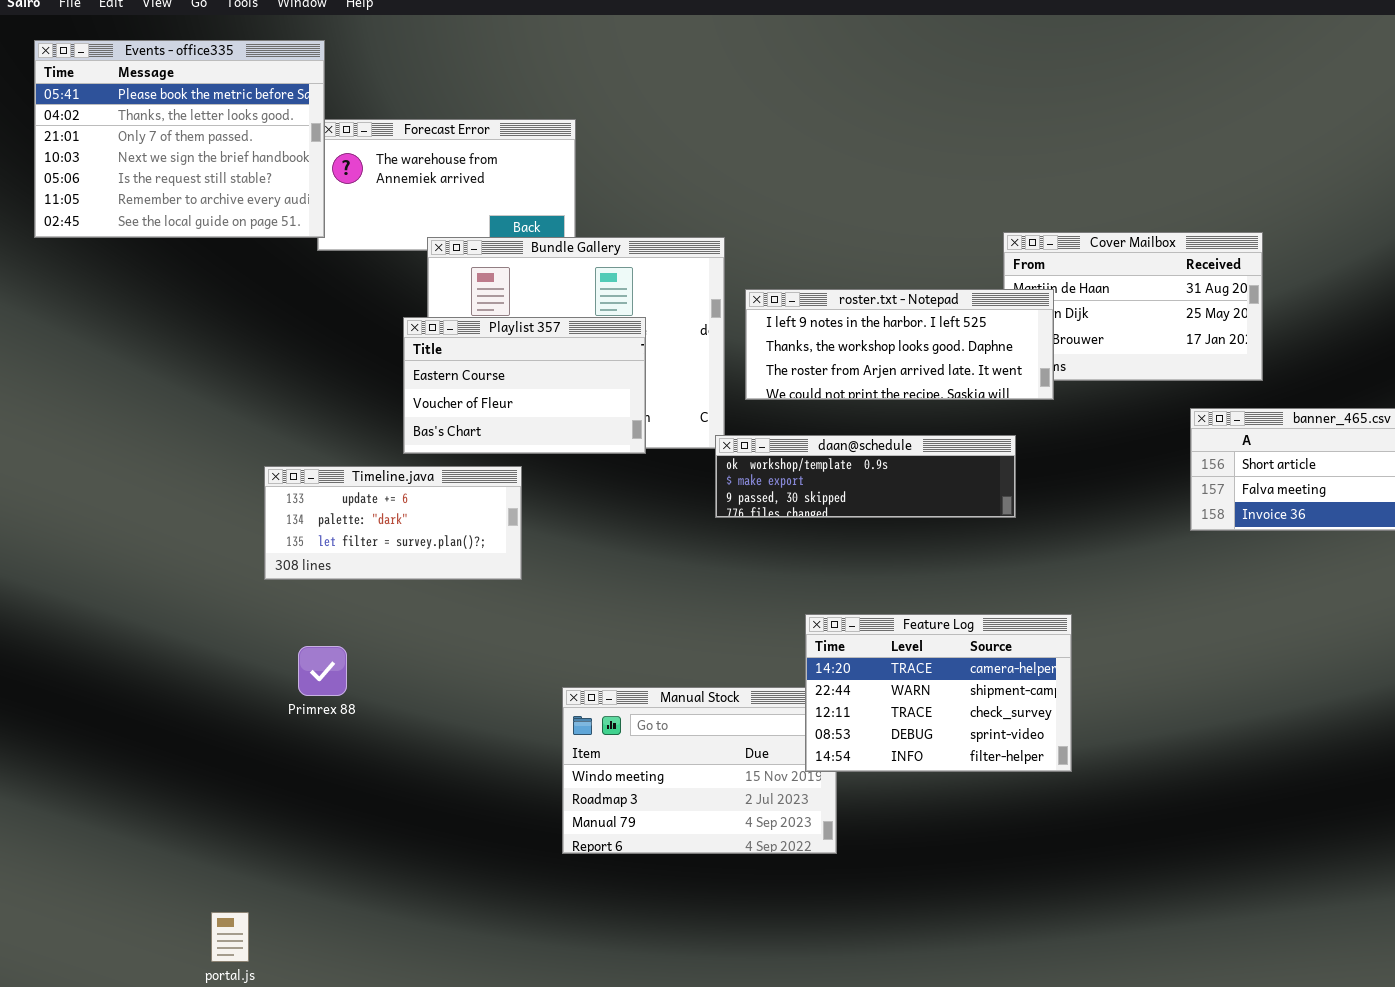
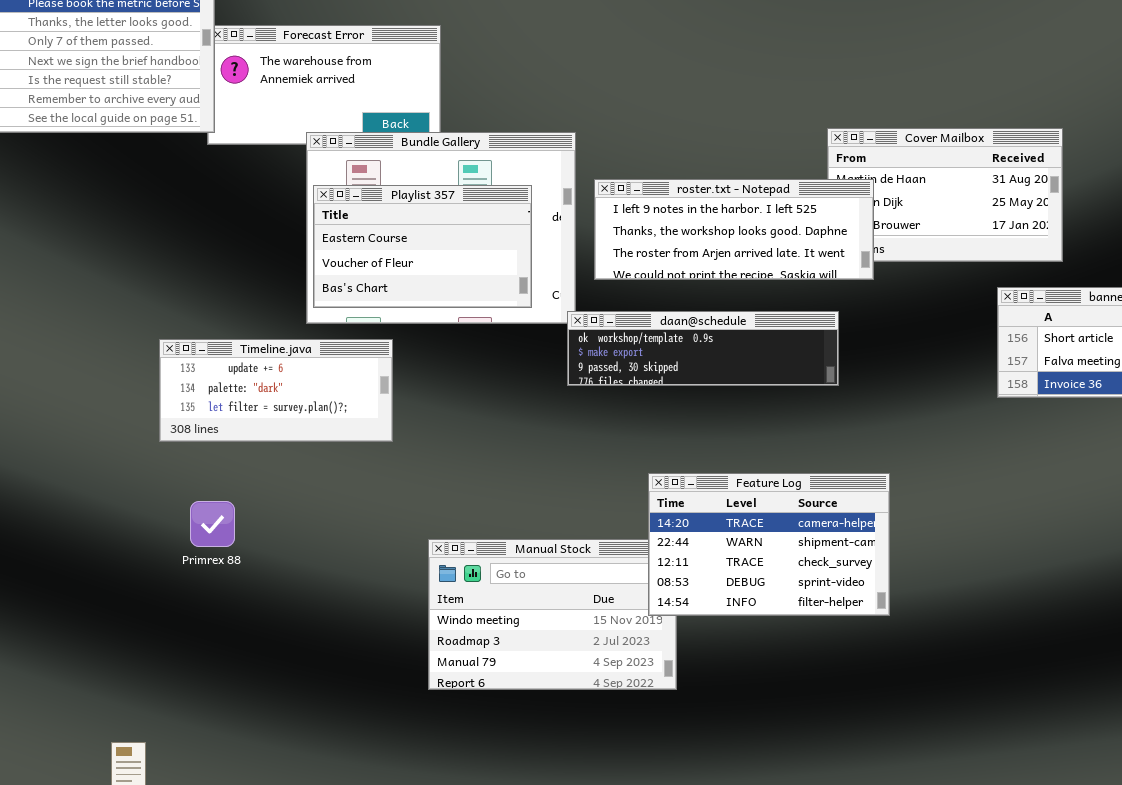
Playlist 357: [403,317,646,454] -> [313,185,532,308], moved

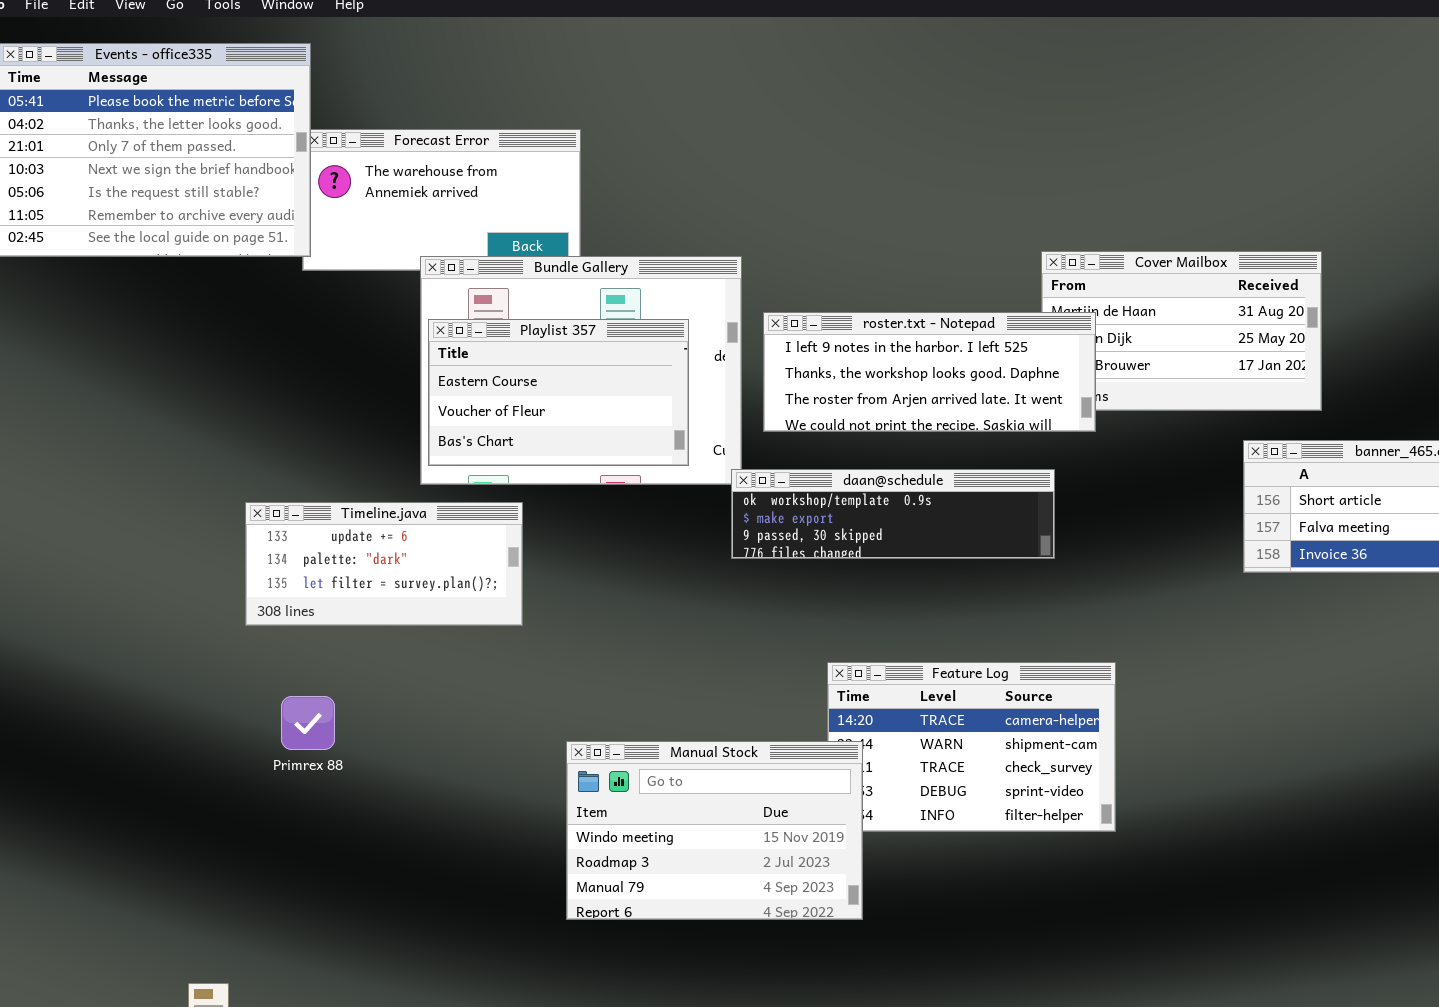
Manual Stock: [428,539,677,690] -> [566,741,863,920], raised

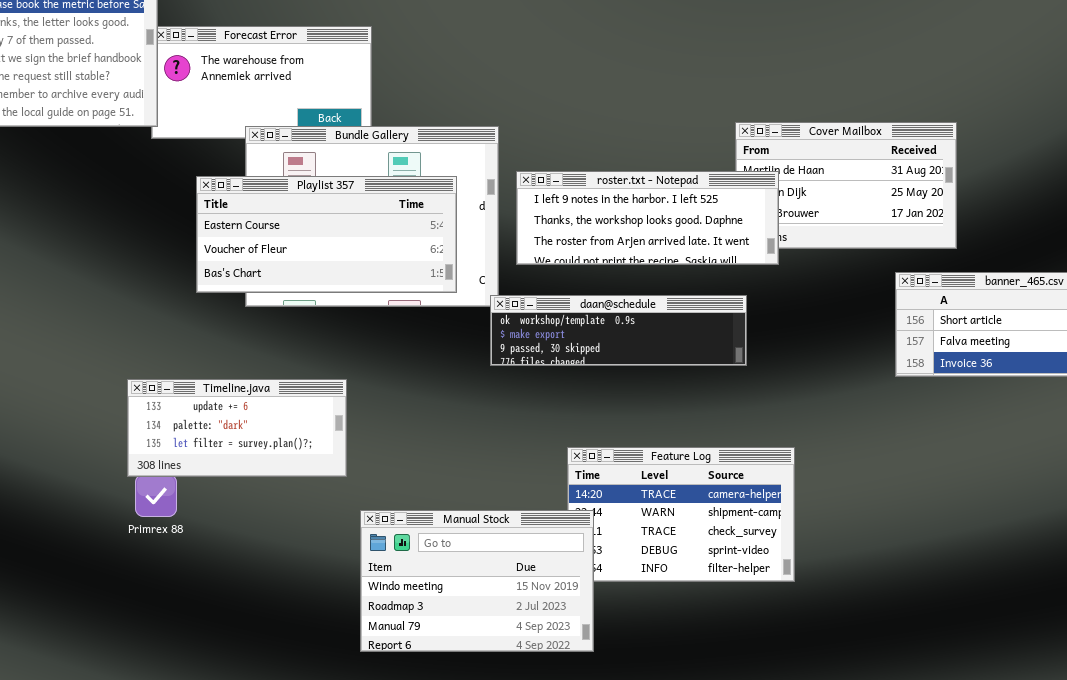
Playlist 357: [428,319,689,466] -> [196,176,457,293], resized
Timeline.java: [245,502,523,626] -> [127,379,347,477], moved

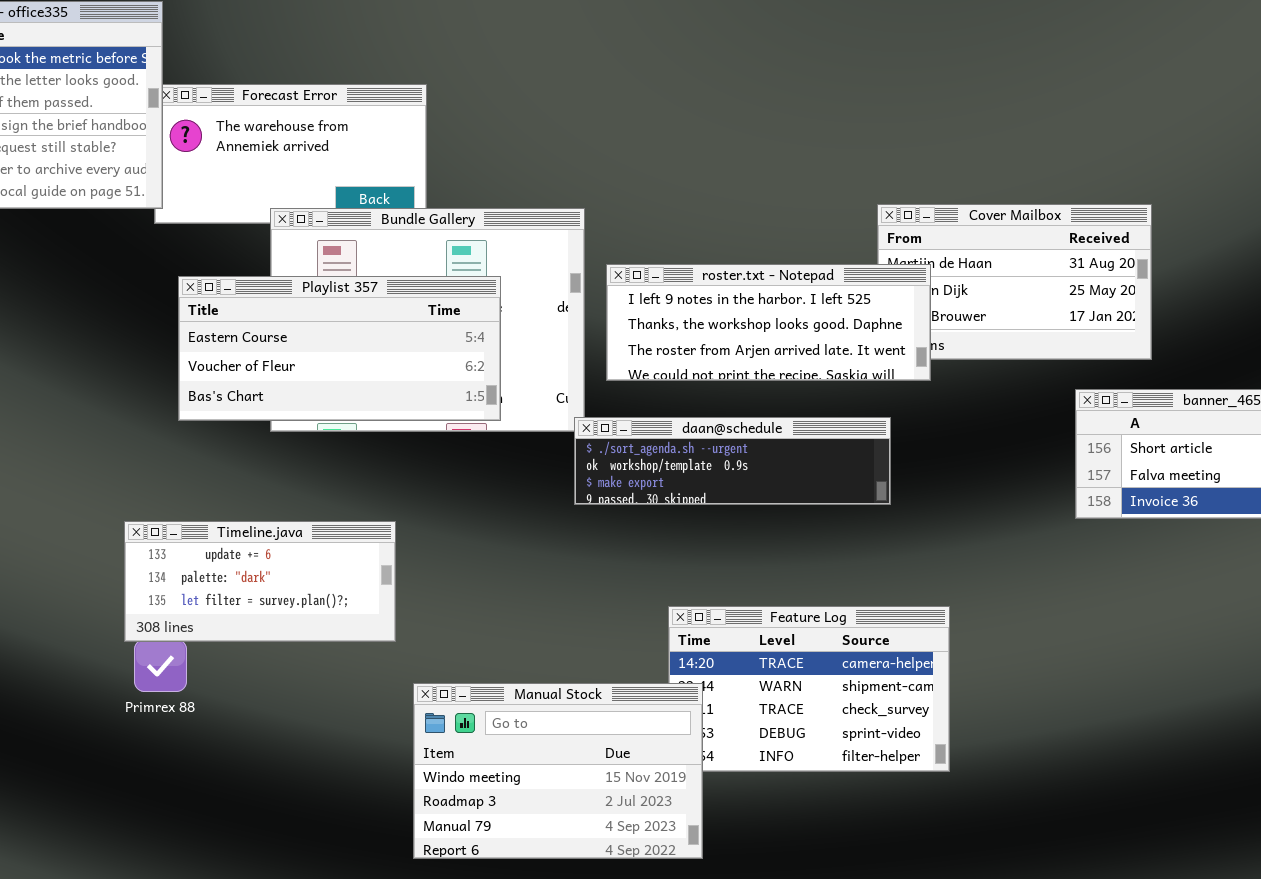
Playlist 357: [196,176,457,293] -> [178,276,501,421], moved
daan@schedule: [490,295,747,366] -> [574,417,891,505], scrolled up 1 row

